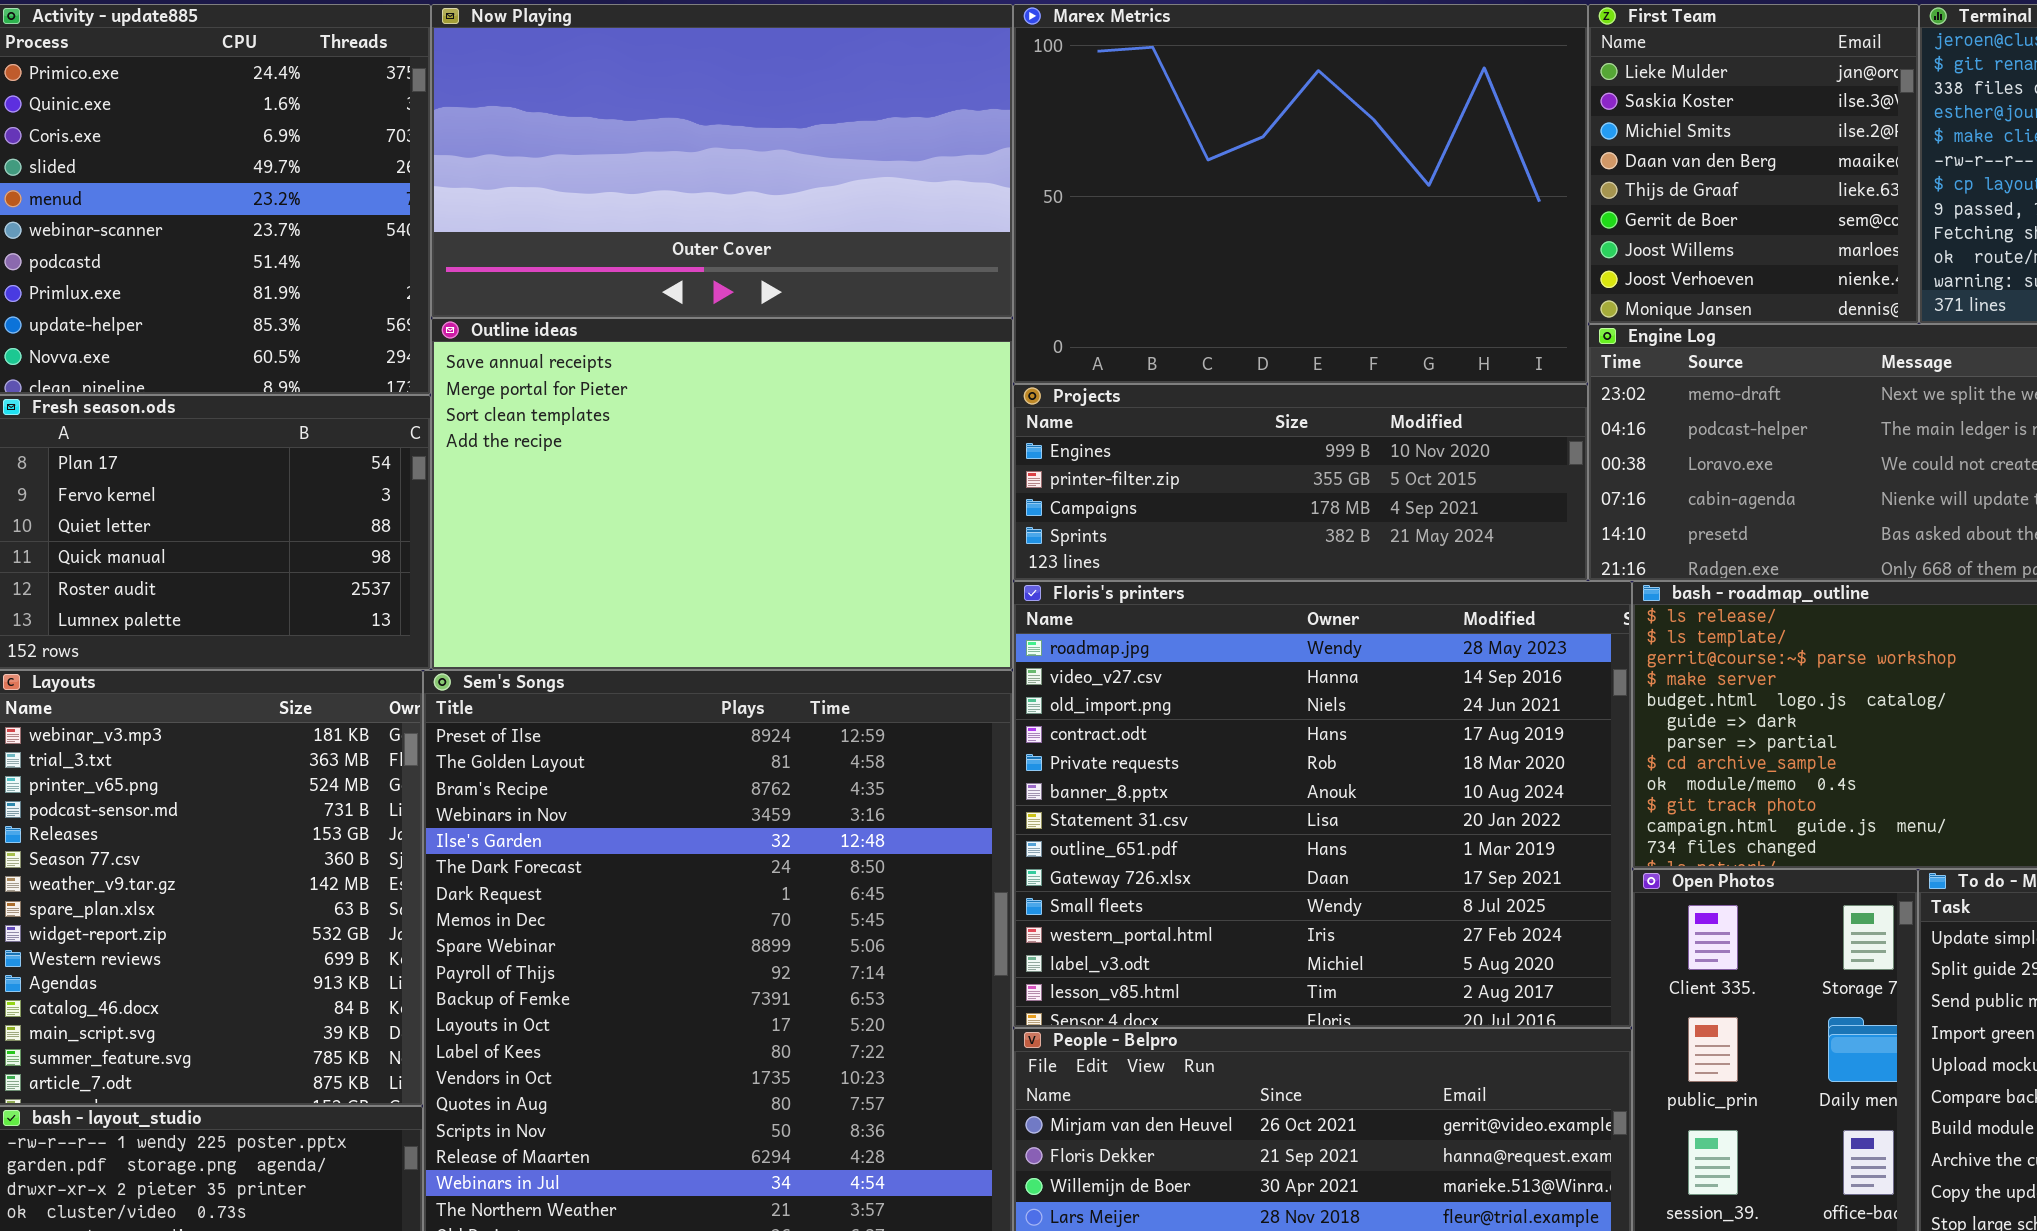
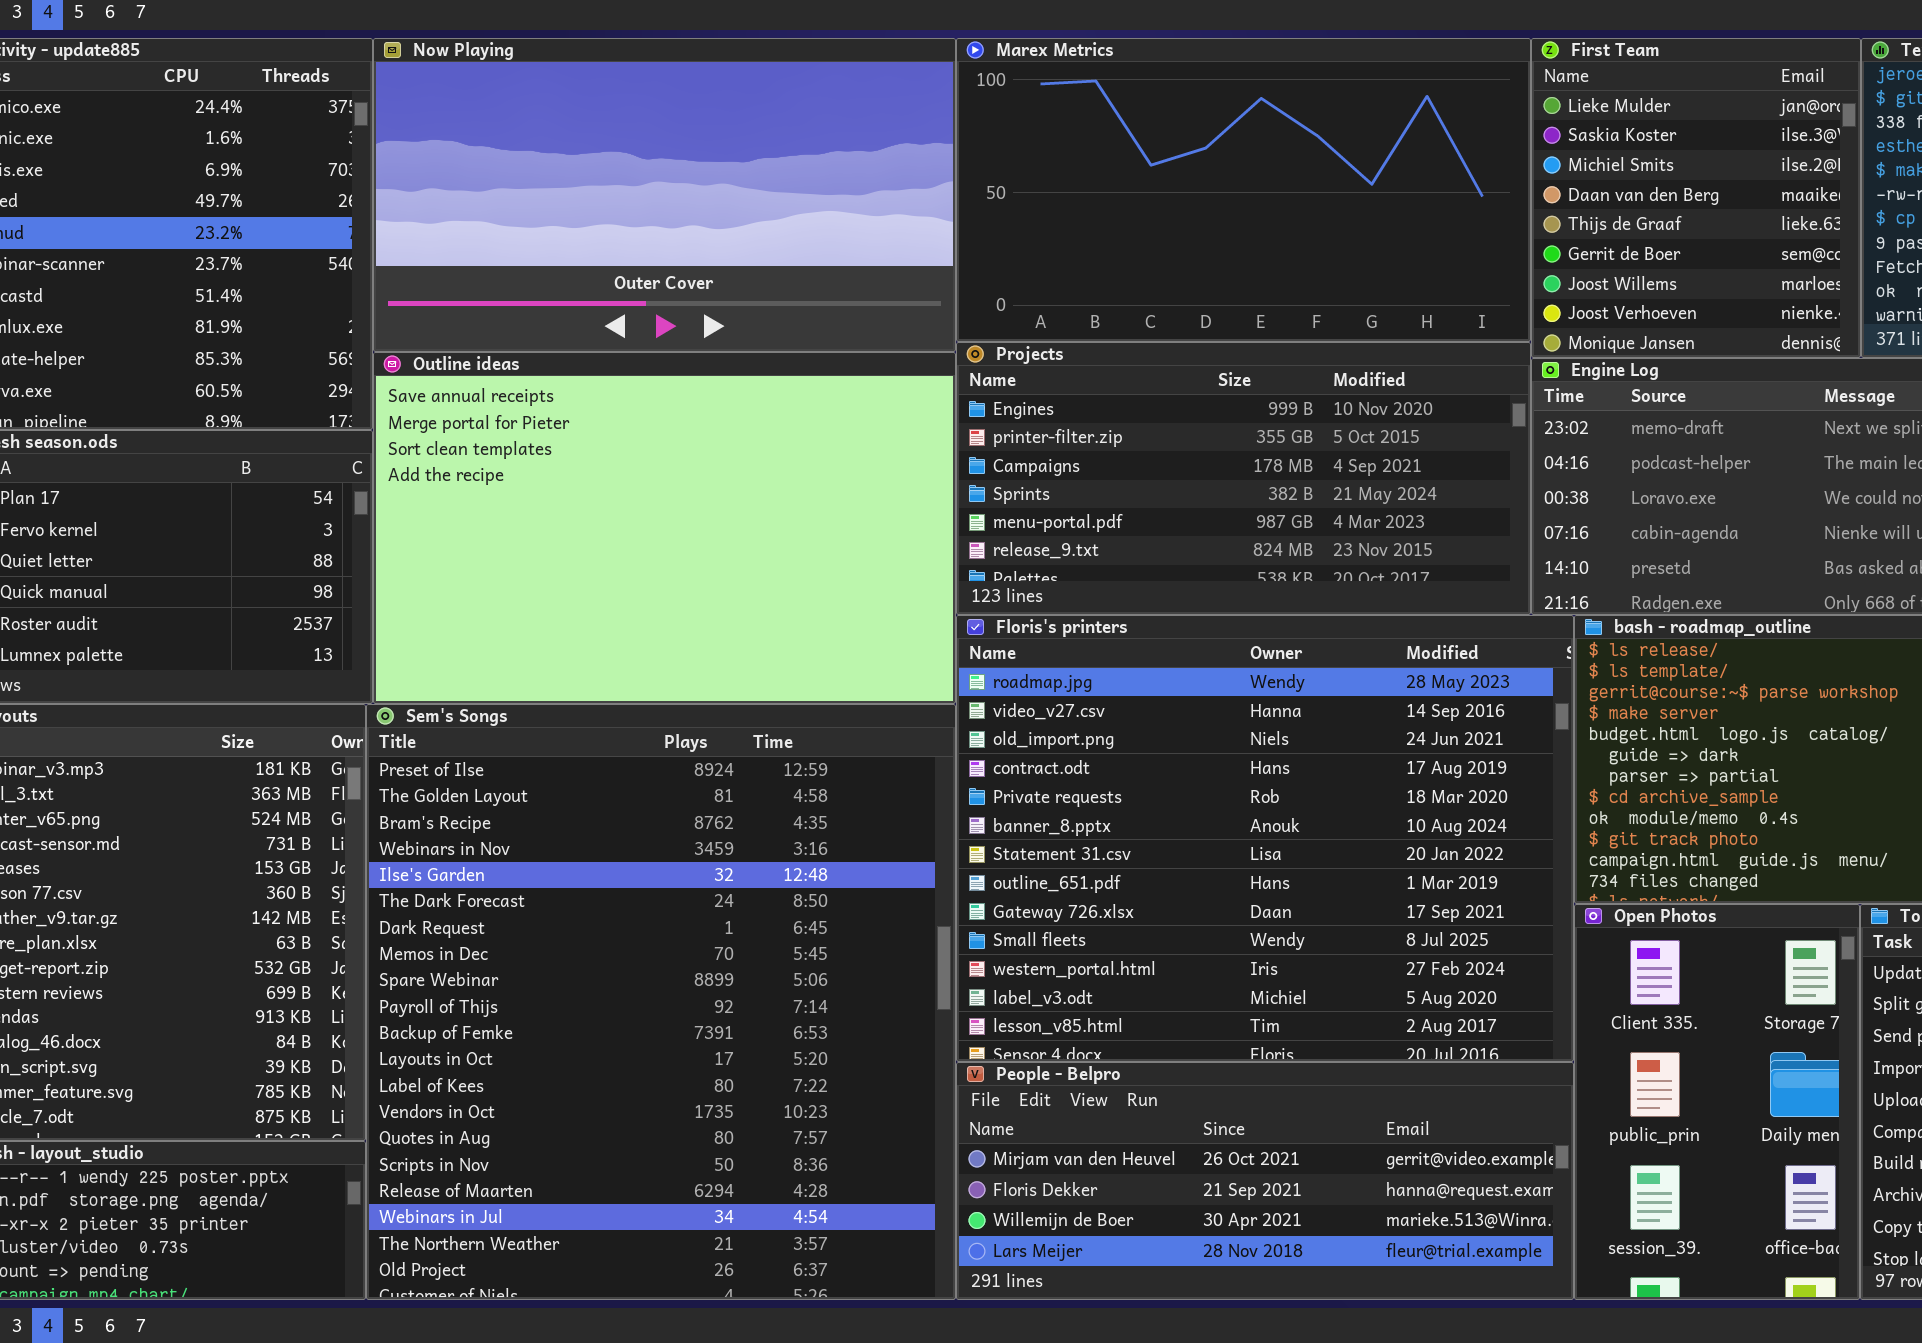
Marex Metrics: [1013,4,1588,384] -> [956,38,1531,342], resized
Projects: [1013,384,1588,581] -> [956,342,1531,615], resized

